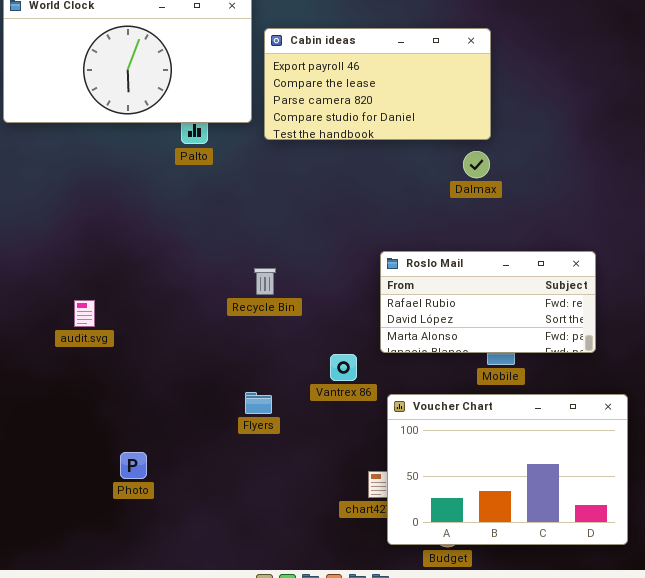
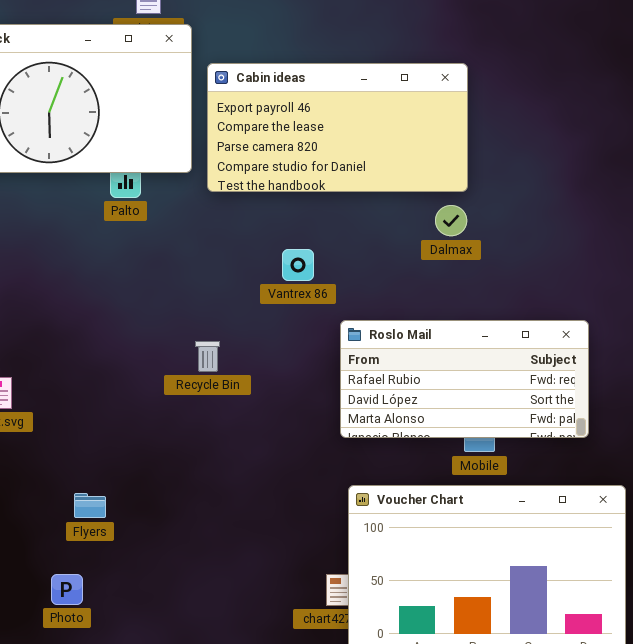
Vantrex 86: [330,354,357,381] -> [282,249,314,281], moved
Flyers: [245,392,272,414] -> [74,493,106,518], moved
Photo: [120,452,147,479] -> [51,574,83,605], moved

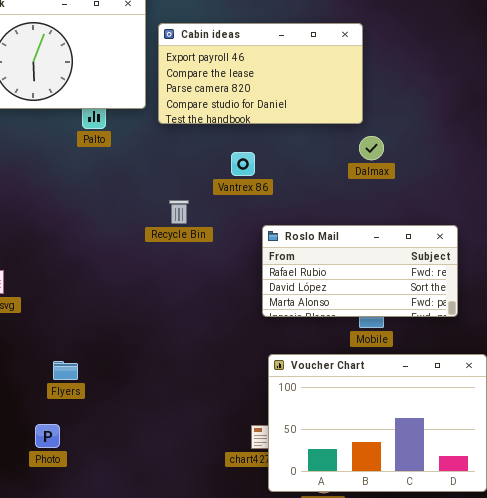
Dalmax: [435,205,467,236] -> [359,136,384,160], moved
Vantrex 86: [282,249,314,281] -> [231,152,255,176], moved
Recycle Bin: [195,341,220,372] -> [169,200,189,224], moved

